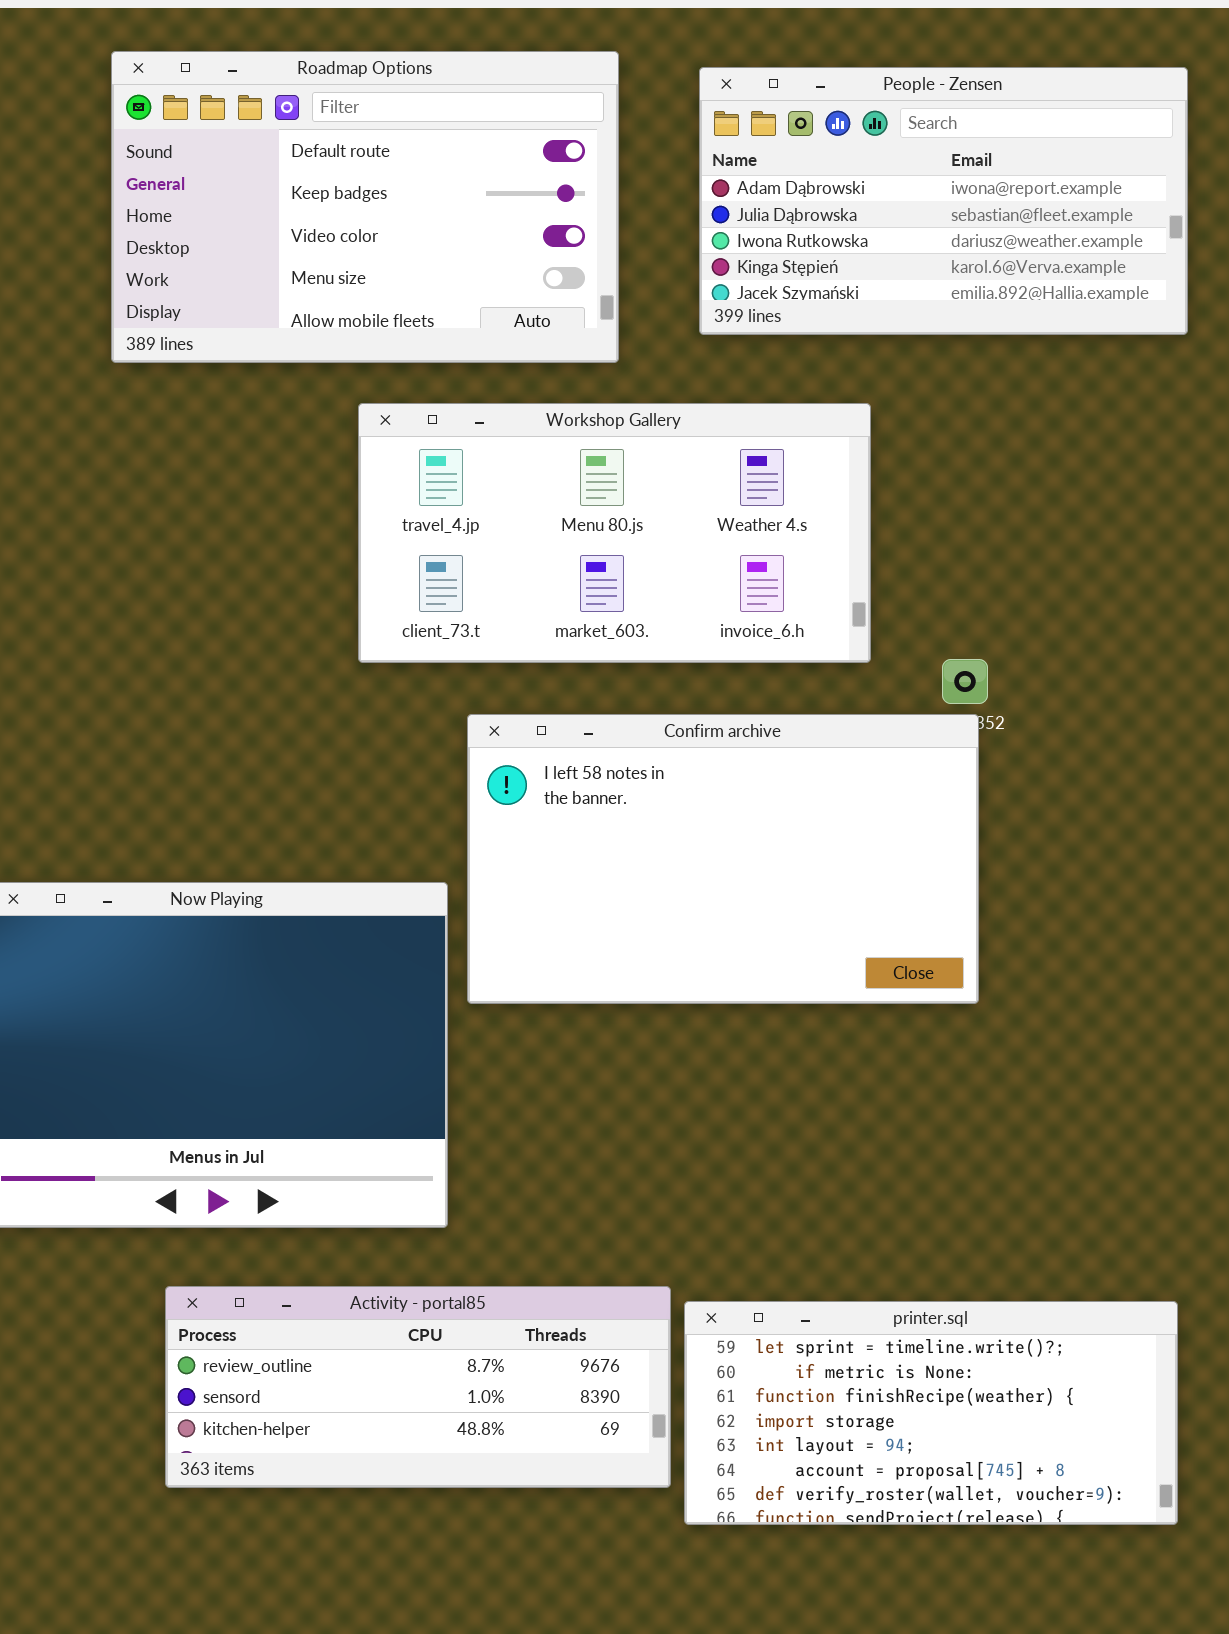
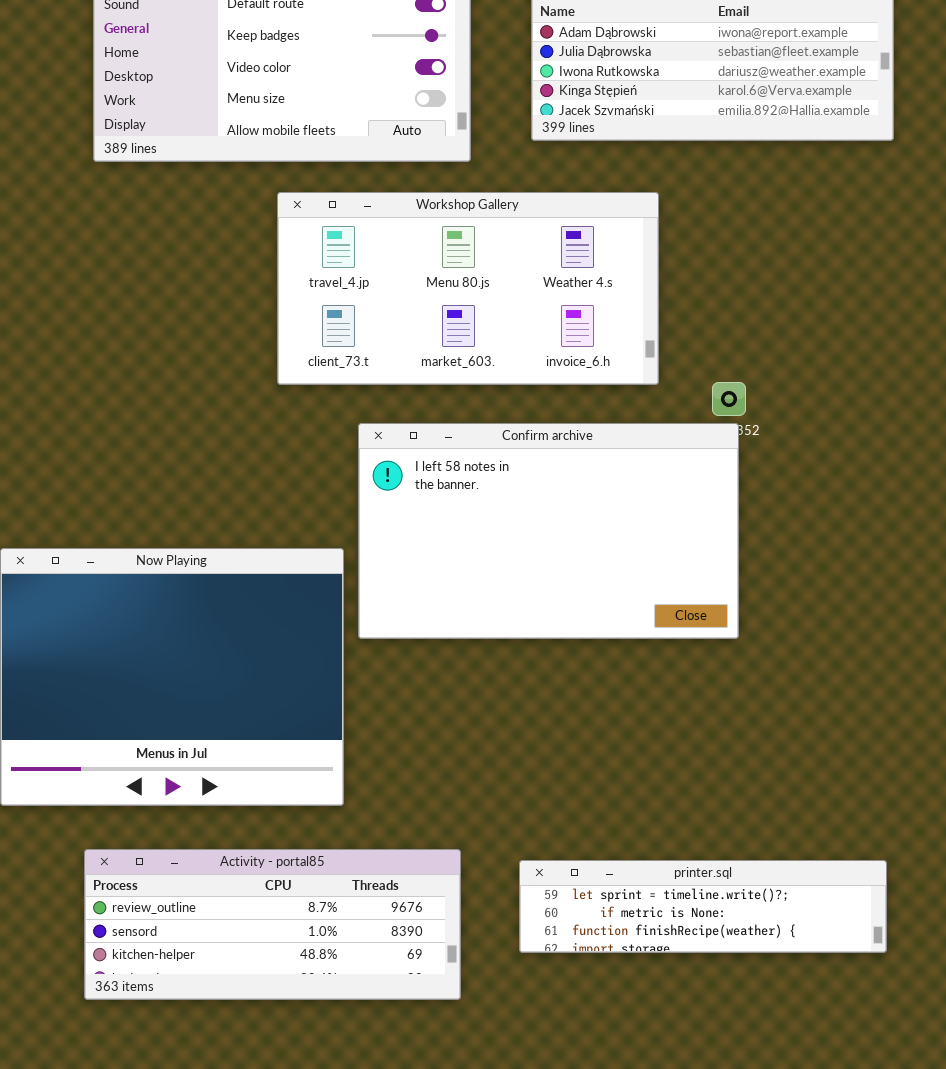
Activity - portal85: [165,1286,671,1488] -> [84,849,461,1000], moved
printer.sql: [684,1301,1178,1525] -> [519,860,887,953], resized

